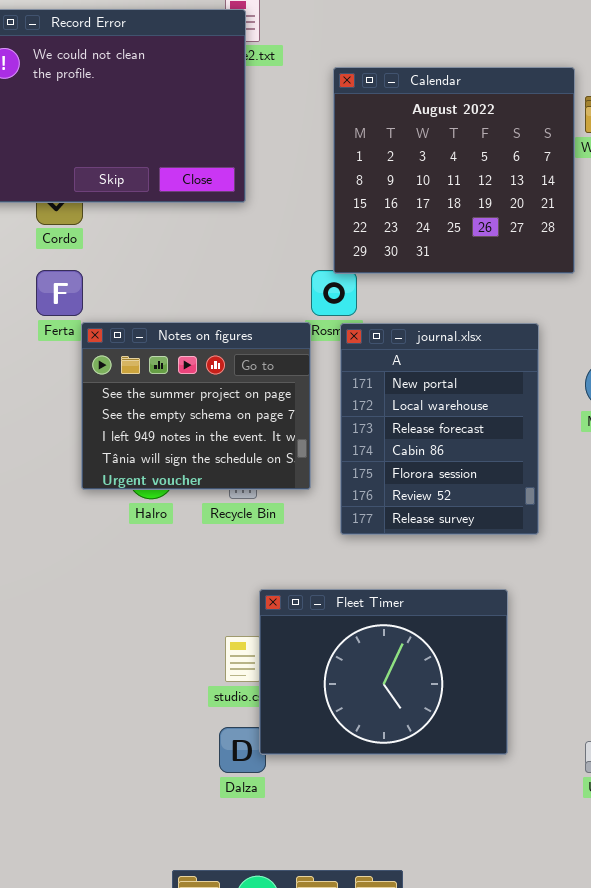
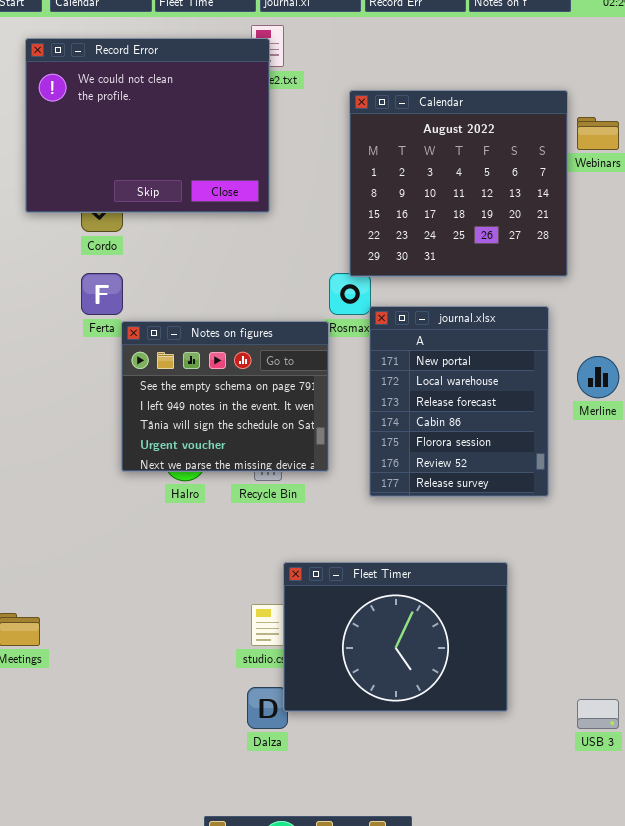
Notes on figures: [81,322,311,490] -> [121,321,329,472], scrolled down 1 row
journal.xlsx: [340,323,539,535] -> [369,306,549,497], moved

